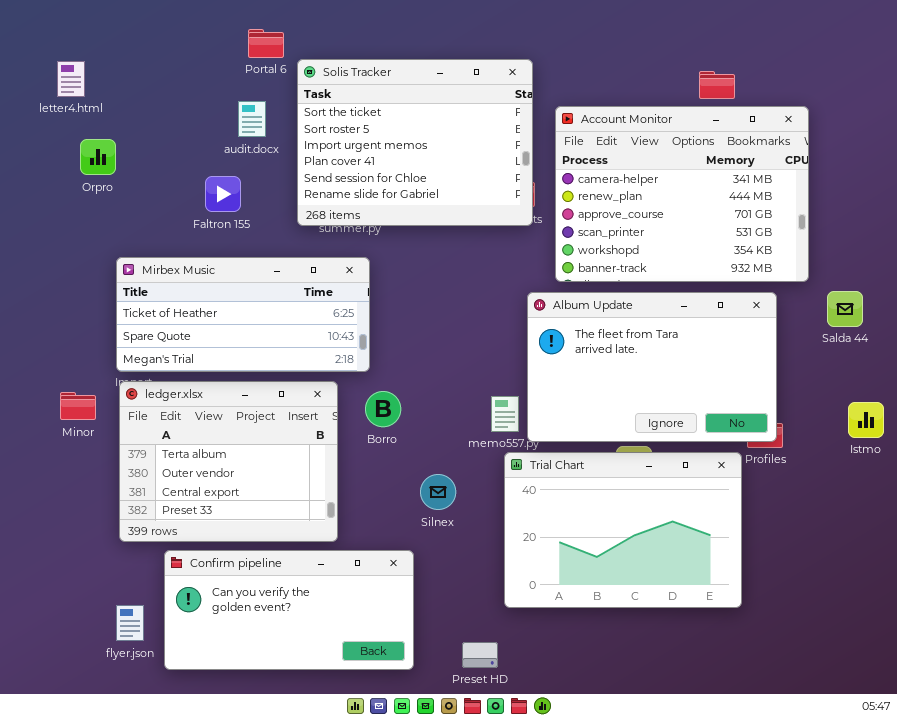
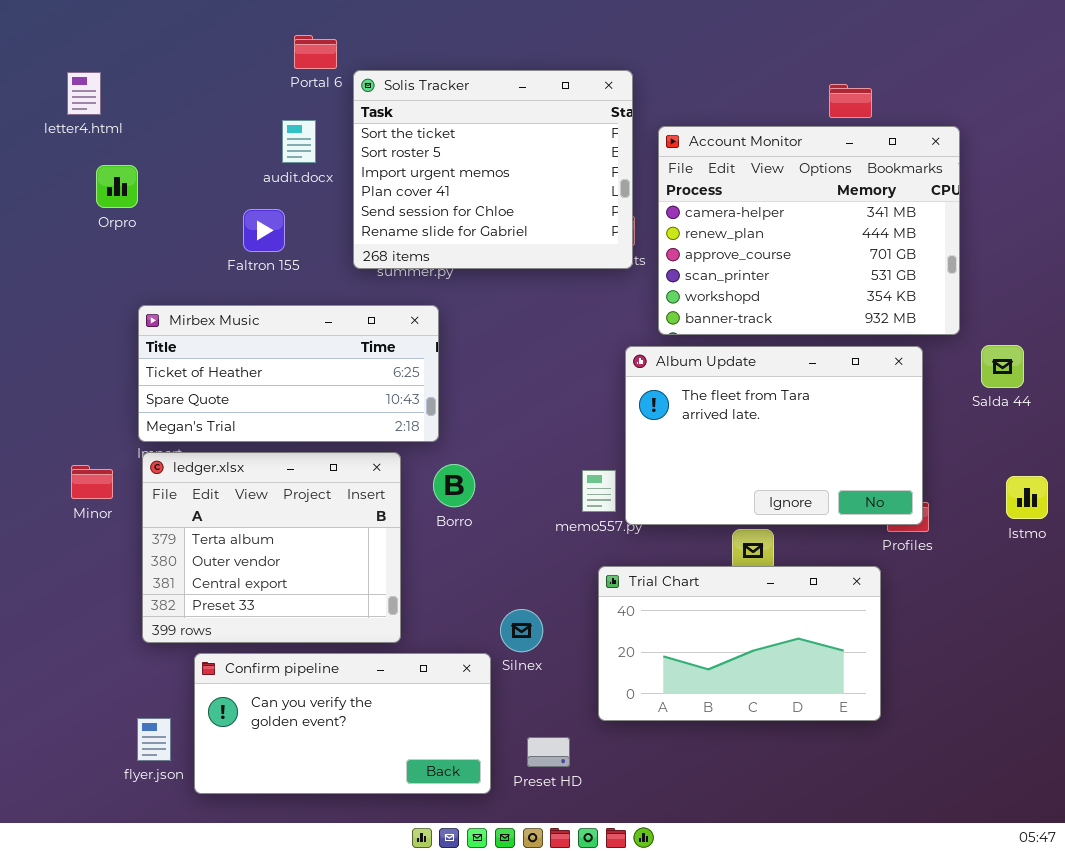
Trial Chart: [504,452,742,608] -> [598,566,881,721], resized
Silnex: [420,474,456,510] -> [500,609,543,652], moved
Preset HD: [462,642,498,668] -> [527,737,570,767], moved

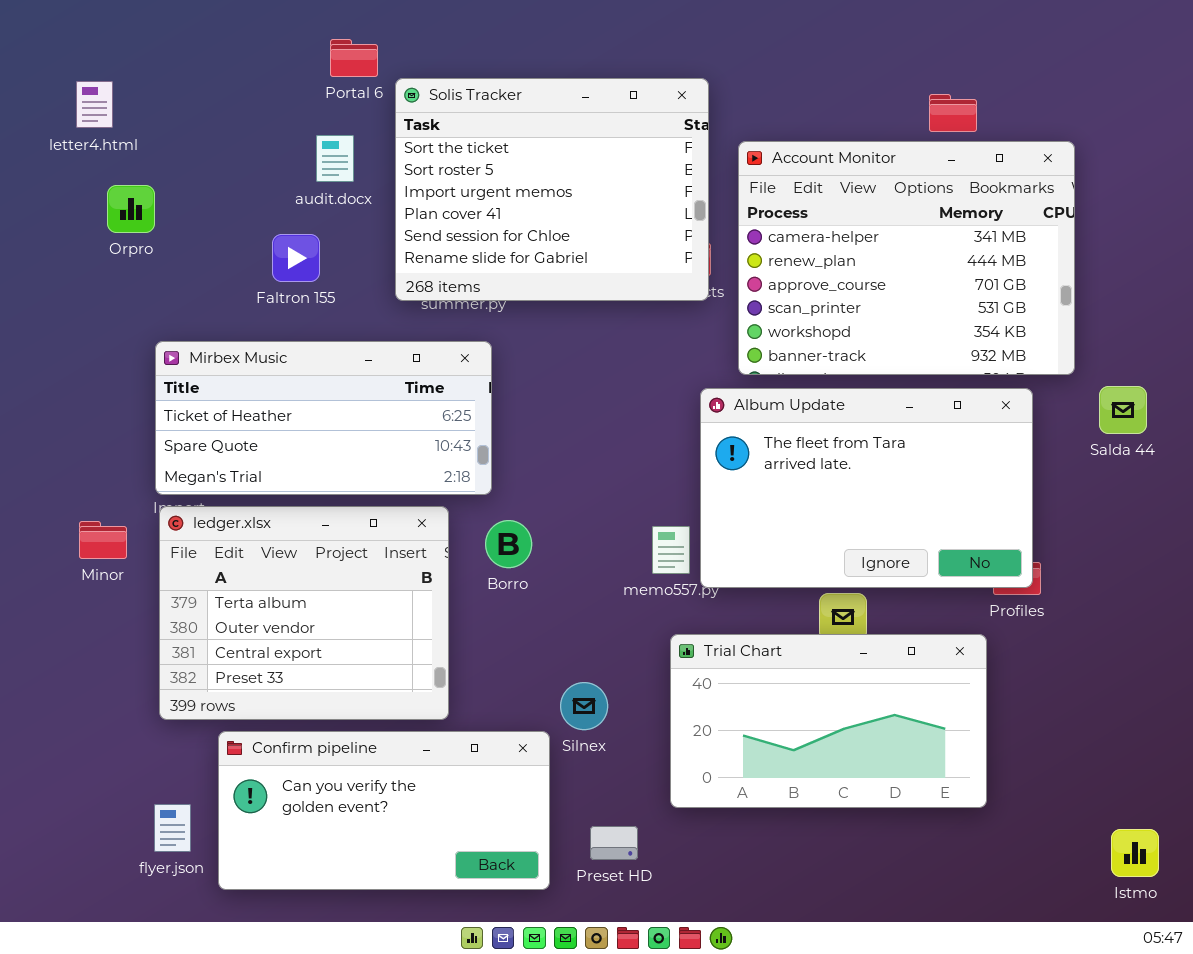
Istmo: [1006,476,1048,519] -> [1111,829,1159,877], moved

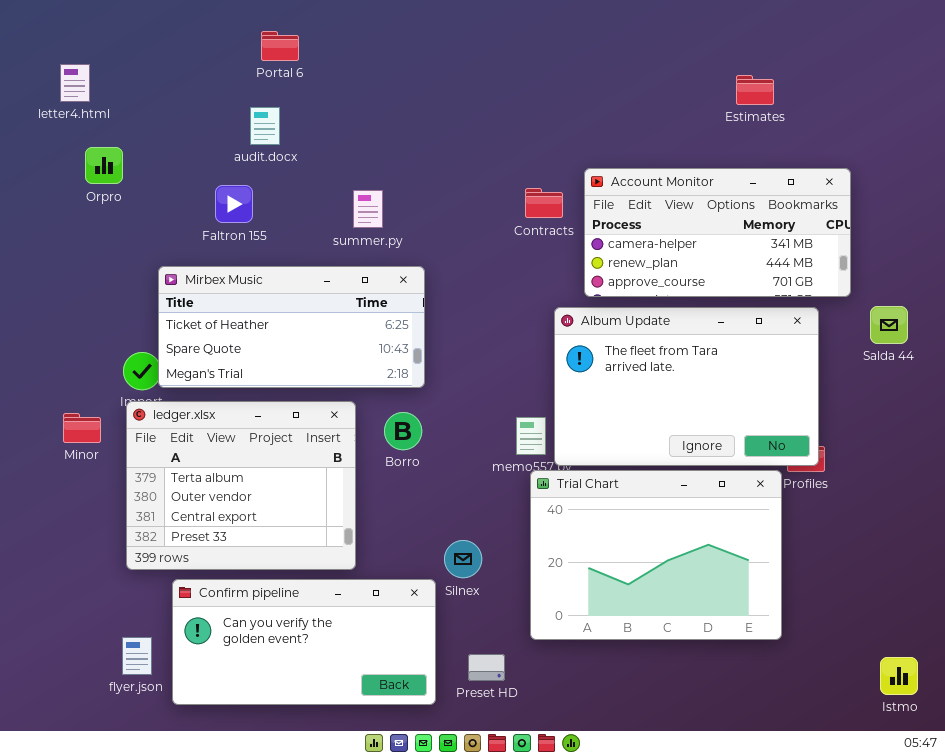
Solis Tracker: [395,78,709,301] -> none, closed
Account Monitor: [738,141,1075,375] -> [584,168,851,297], resized
Mirbex Music: [155,341,492,495] -> [158,266,425,388], moved
Trial Chart: [670,634,987,808] -> [530,470,782,640], resized

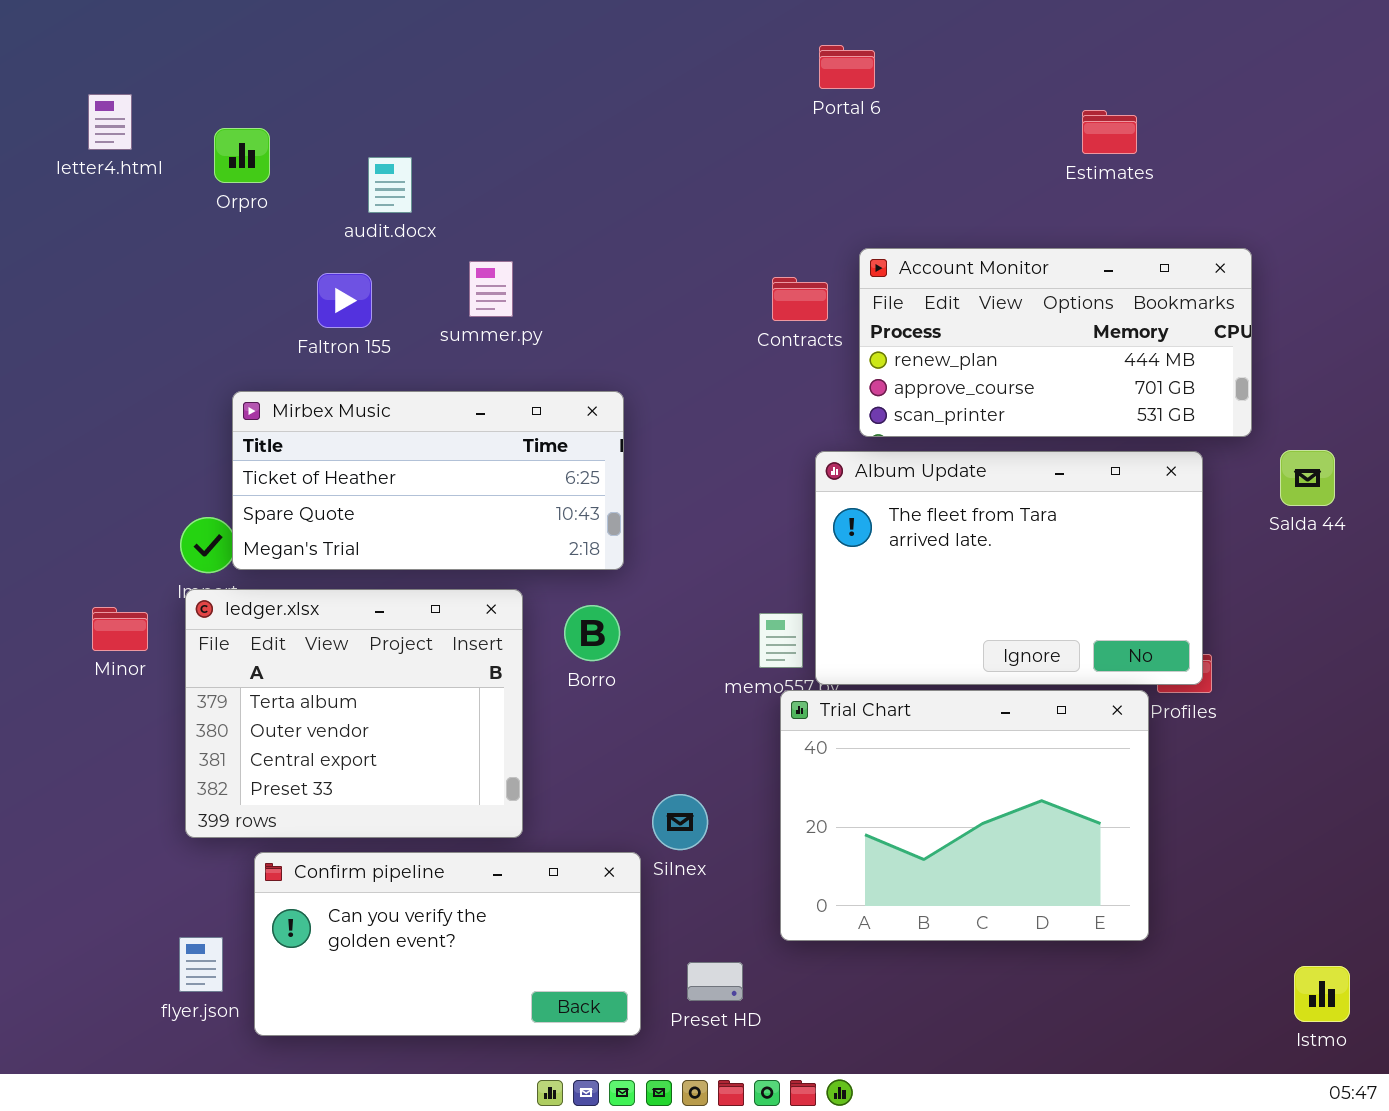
Portal 6: [261,31,299,61] -> [819,45,875,89], moved
Orpro: [85,147,123,184] -> [214,128,270,183], moved
Account Monitor: [584,168,851,297] -> [859,248,1252,437], scrolled down 1 row
summer.py: [353,190,383,228] -> [469,261,513,317], moved

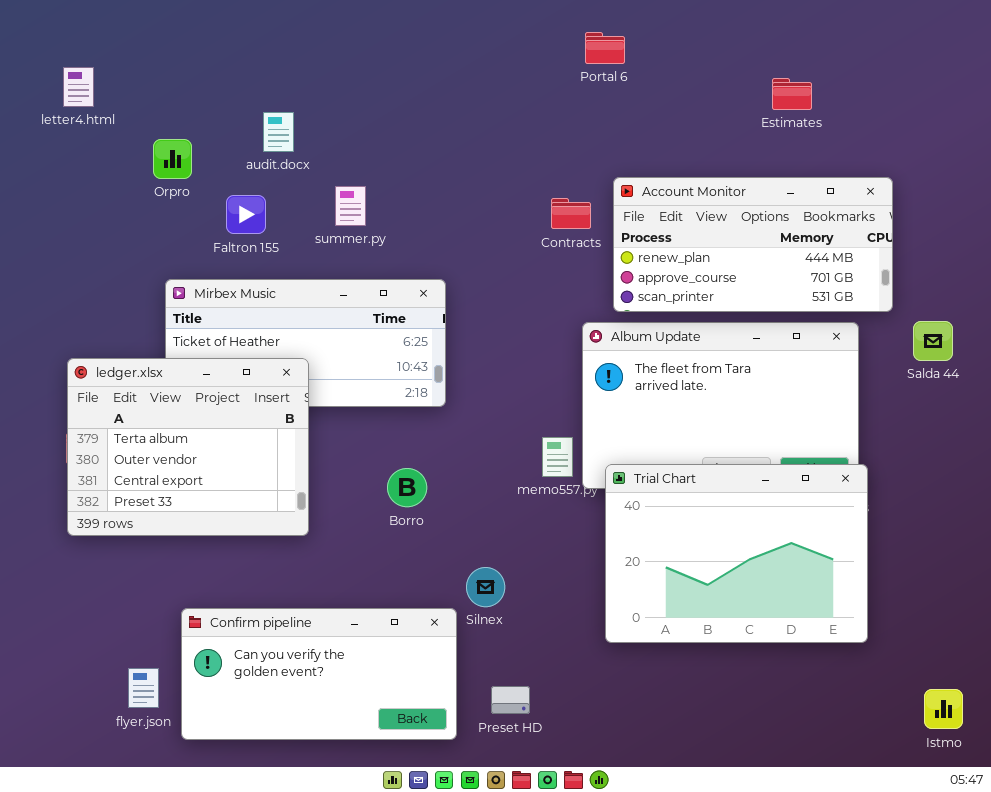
Orpro: [214,128,270,183] -> [153,139,192,179], moved
ledger.xlsx: [185,589,523,838] -> [67,358,309,536], moved
Borro: [564,605,620,661] -> [387,468,427,507], moved
Trial Chart: [780,690,1149,941] -> [605,464,868,643], moved

